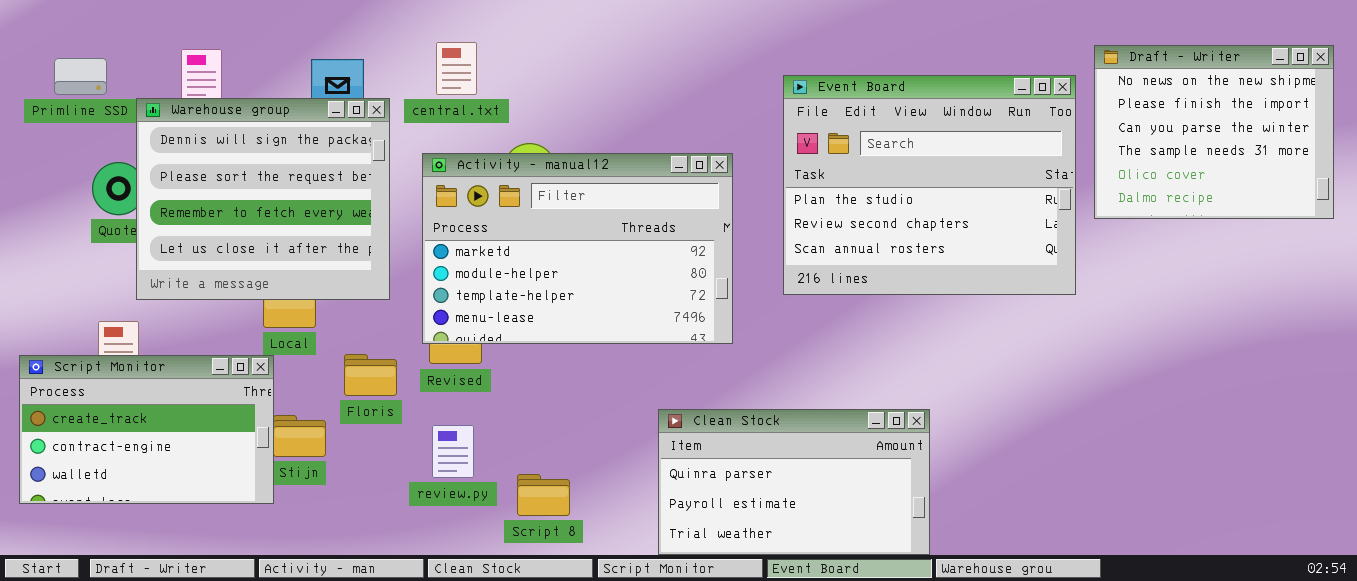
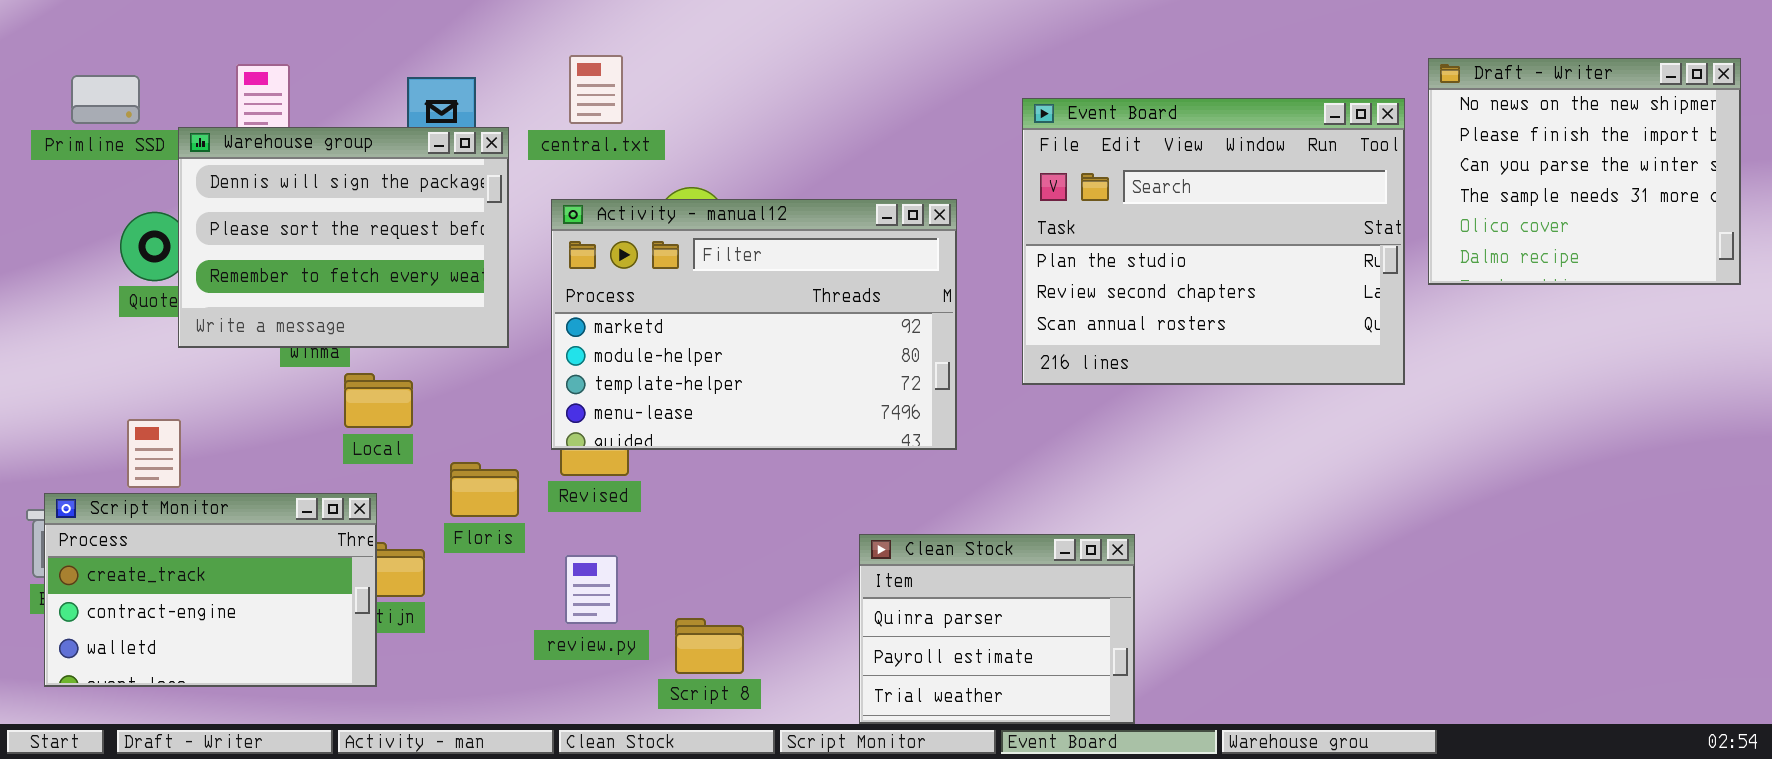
Warehouse group: [136,98,390,300] -> [178,127,509,348], resized
Script Monitor: [19,355,274,504] -> [44,493,377,687], moved
Clean Stock: [658,409,930,555] -> [859,534,1135,724], resized

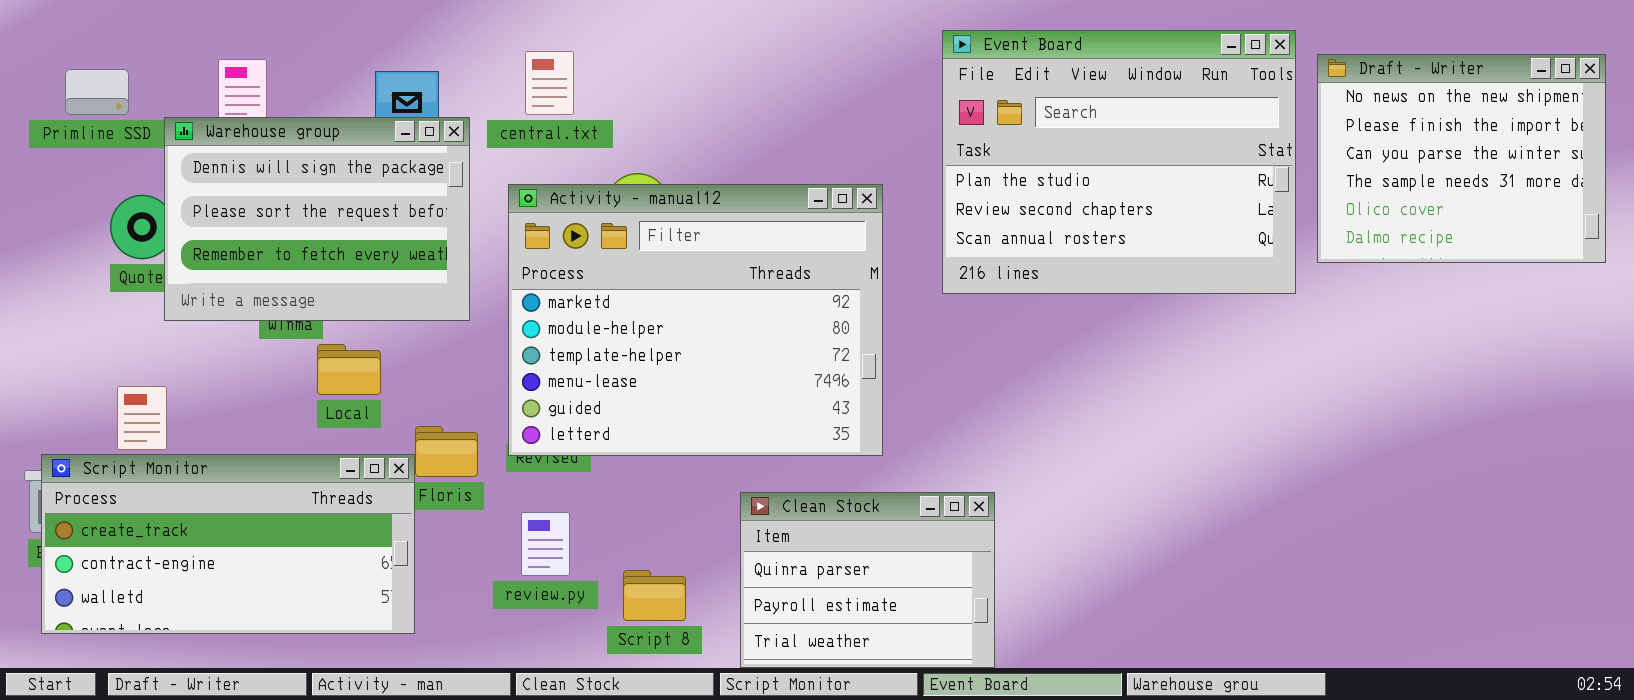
Event Board: [1022,98,1405,385] -> [942,30,1296,294], moved
Activity - manual12: [551,199,957,450] -> [508,184,883,456], resized
Script Monitor: [44,493,377,687] -> [41,454,415,634], resized
Clean Stock: [859,534,1135,724] -> [740,492,995,668], moved

